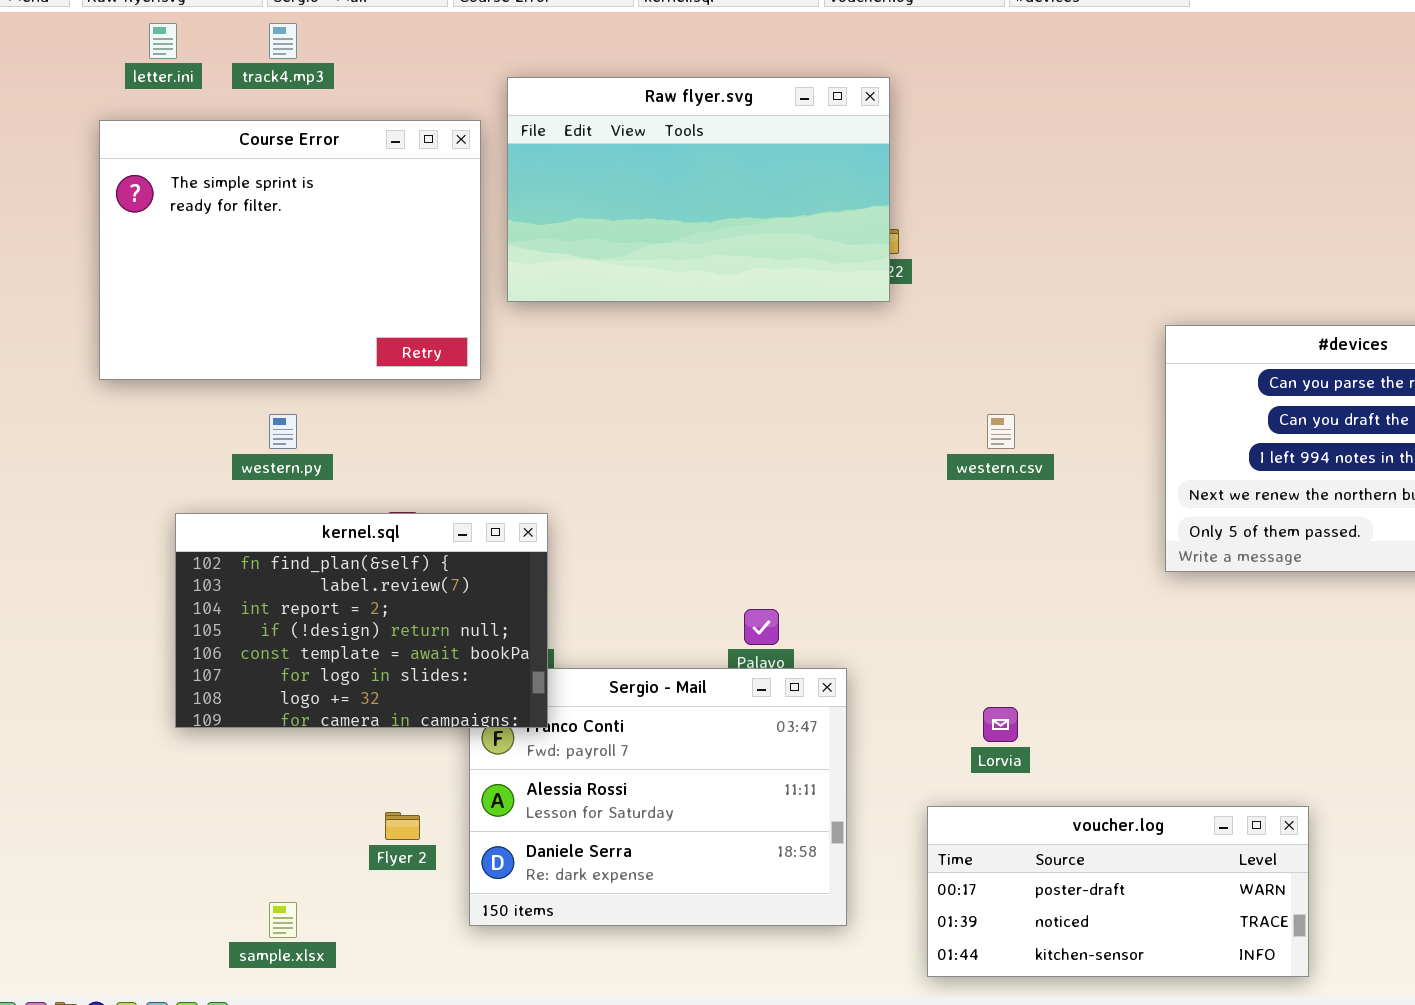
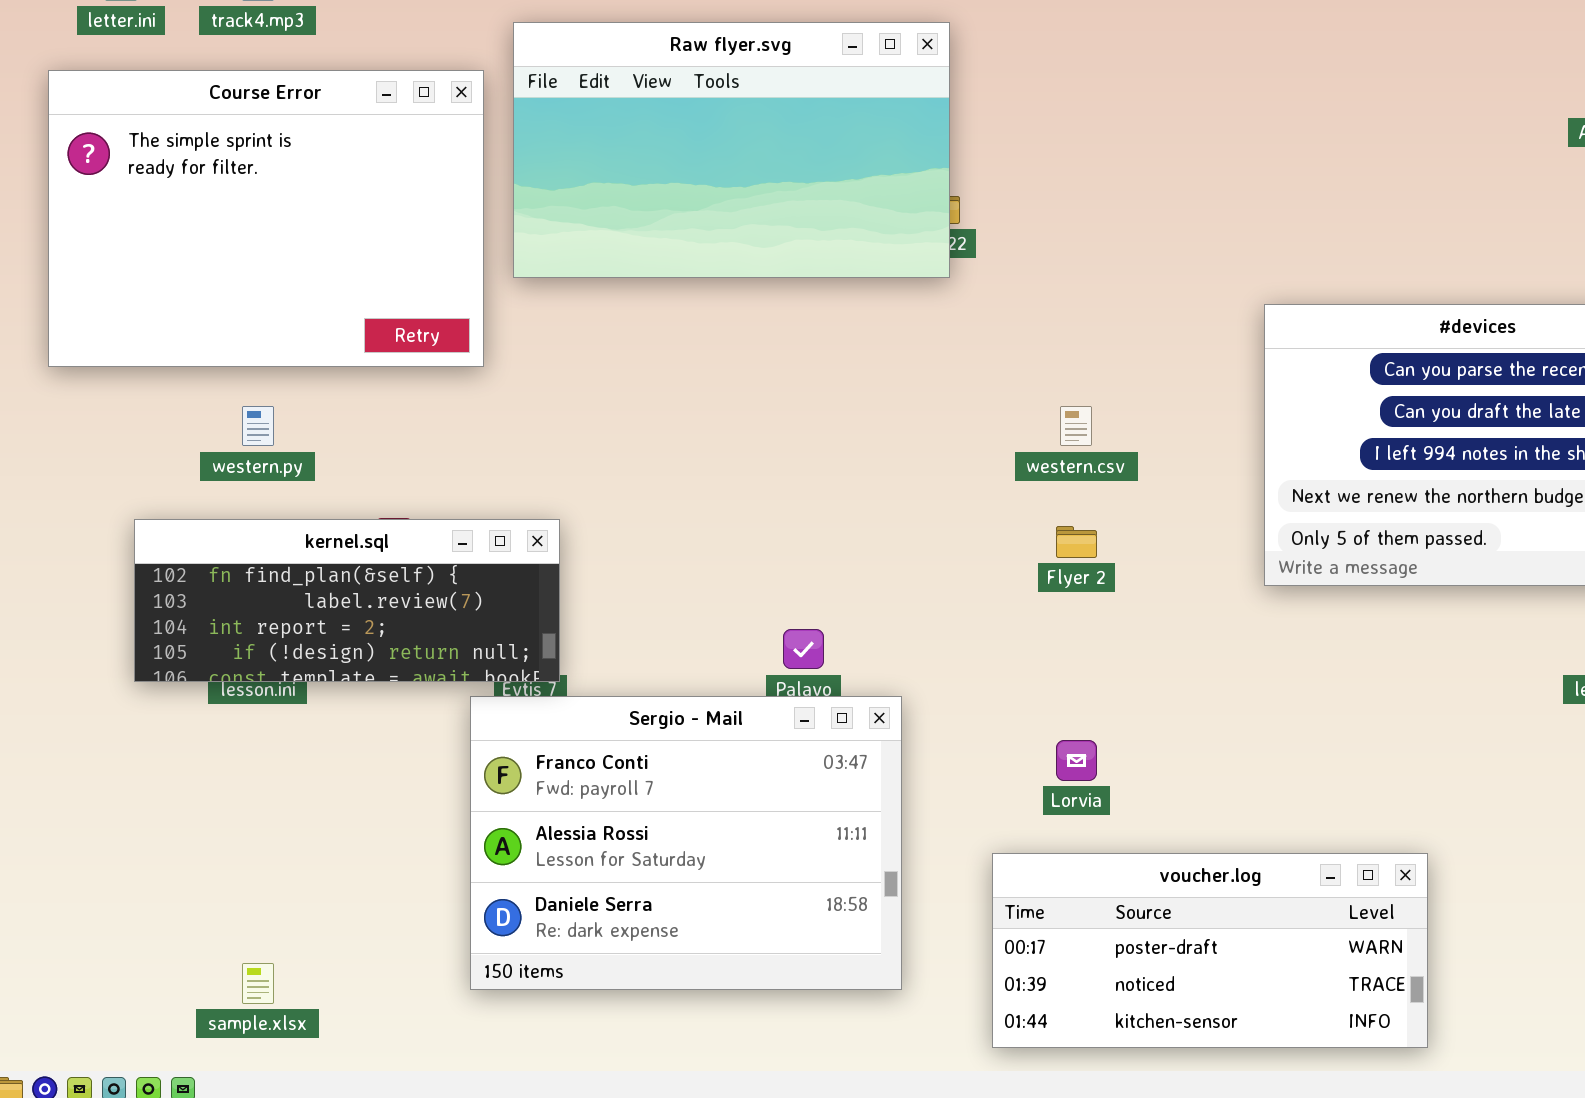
kernel.sql: [175,513,548,728] -> [134,519,560,682], resized
Flyer 2: [385,812,420,840] -> [1056,526,1097,558], moved

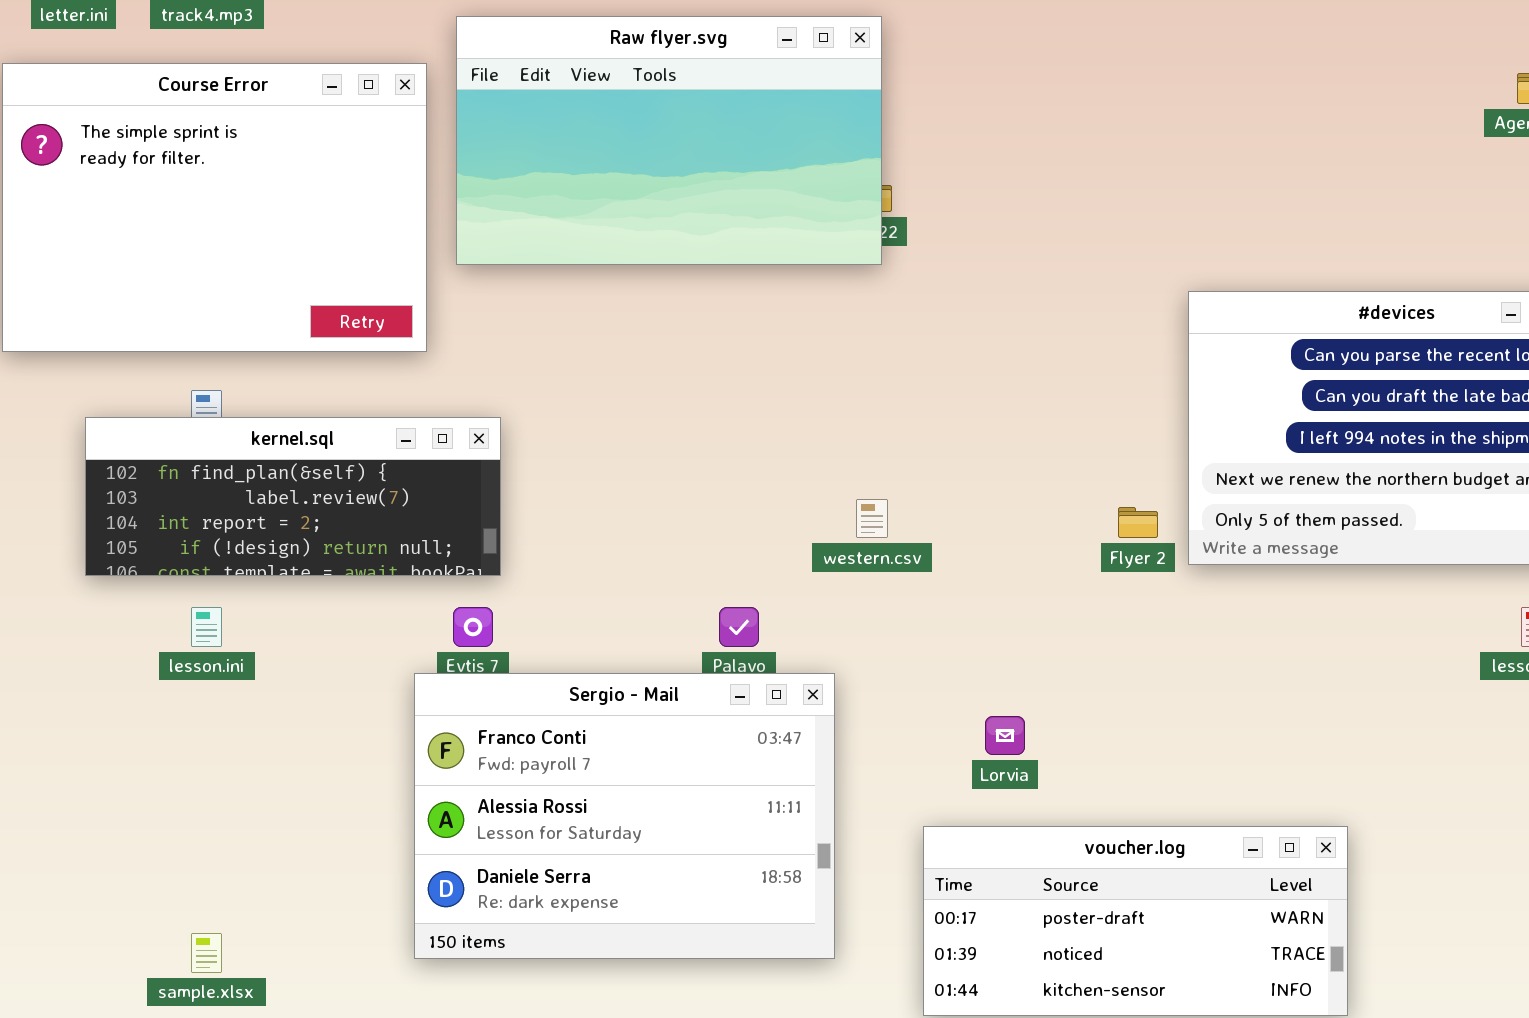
western.csv: [1060,406,1092,446] -> [856,499,888,538], moved
kernel.sql: [134,519,560,682] -> [85,417,501,576], moved
Flyer 2: [1056,526,1097,558] -> [1118,507,1158,538], moved

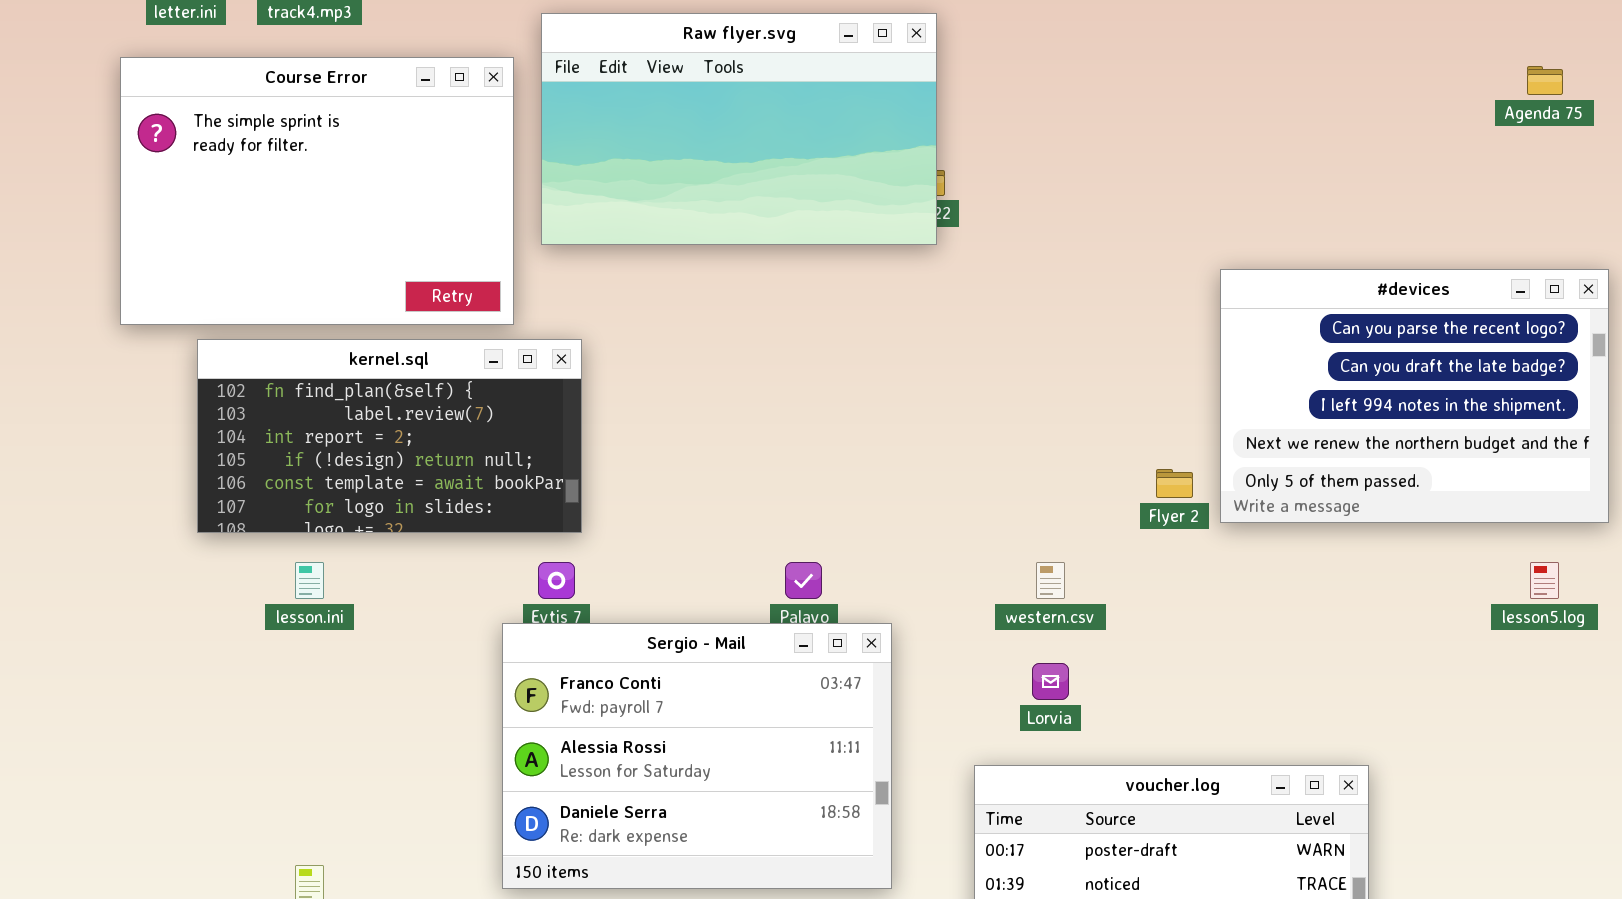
kernel.sql: [85,417,501,576] -> [197,339,582,533], resized
western.csv: [856,499,888,538] -> [1036,562,1065,599], moved

